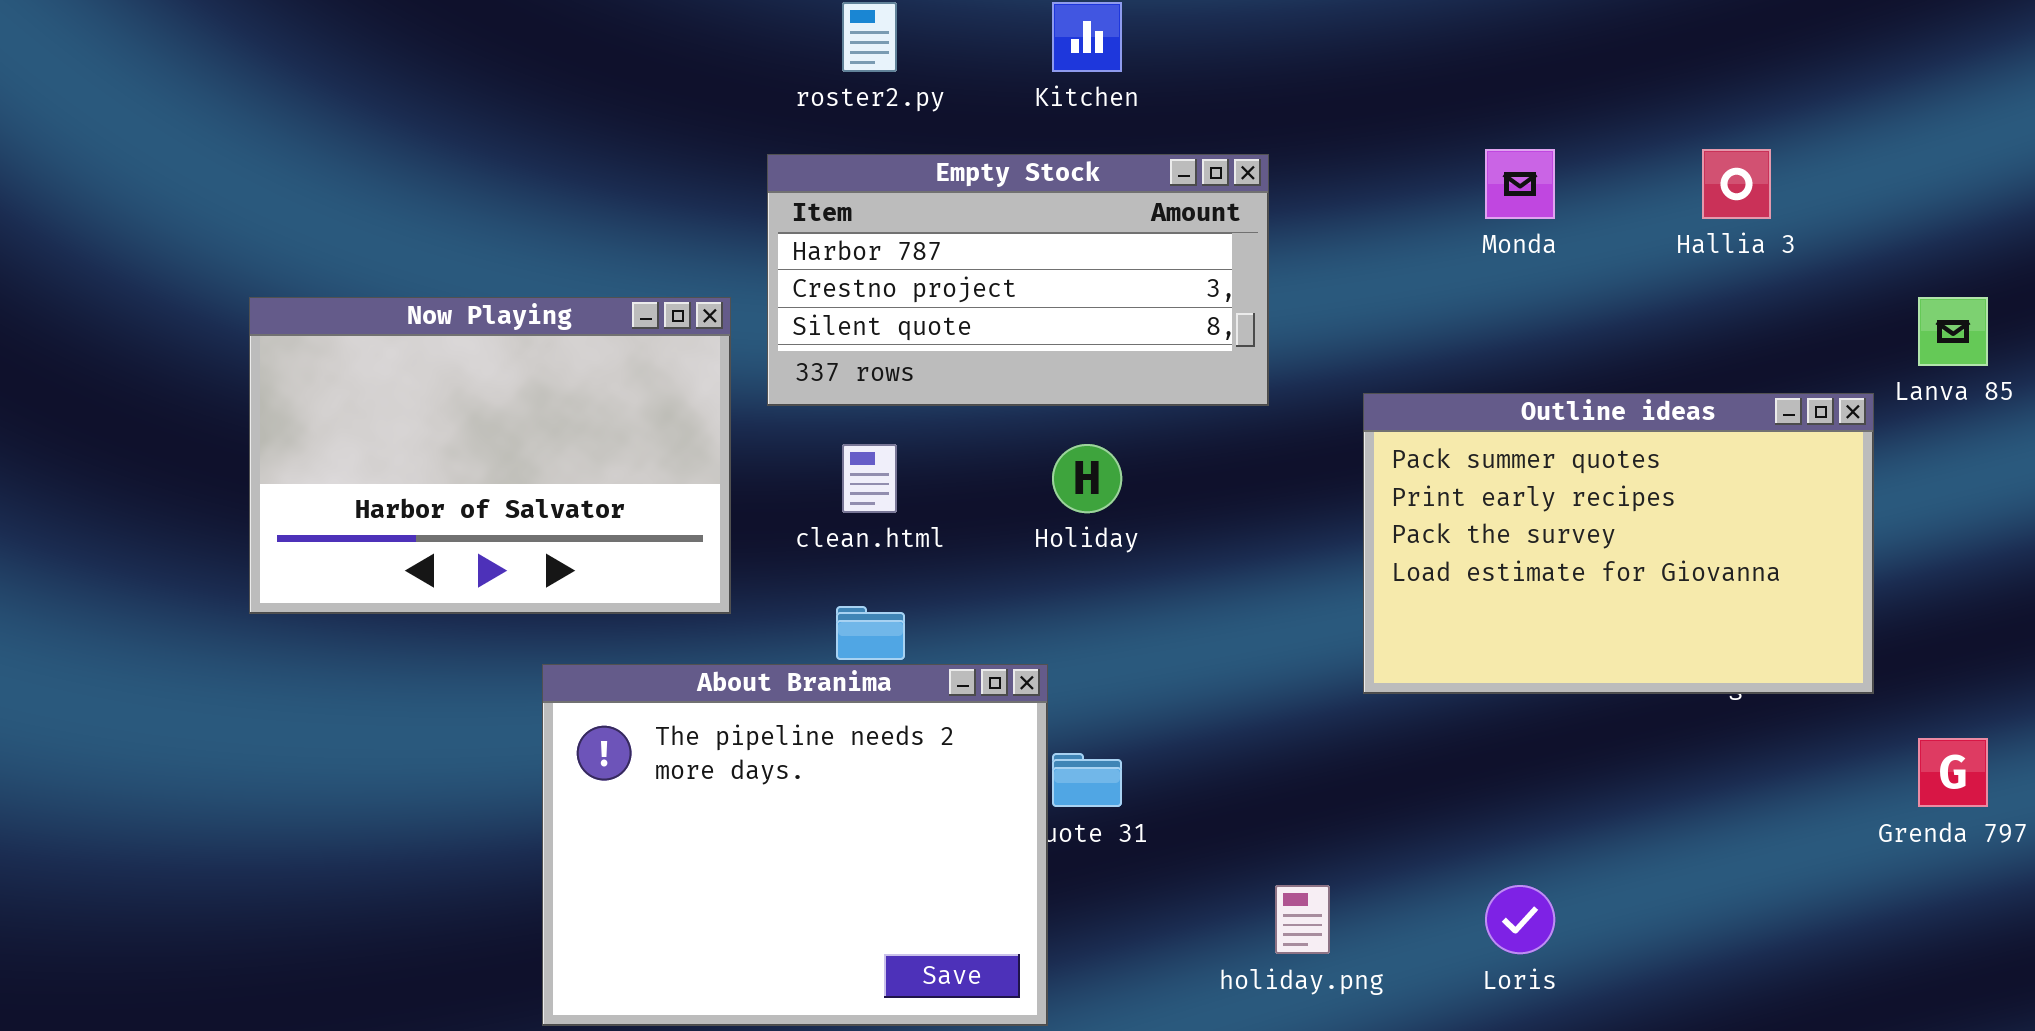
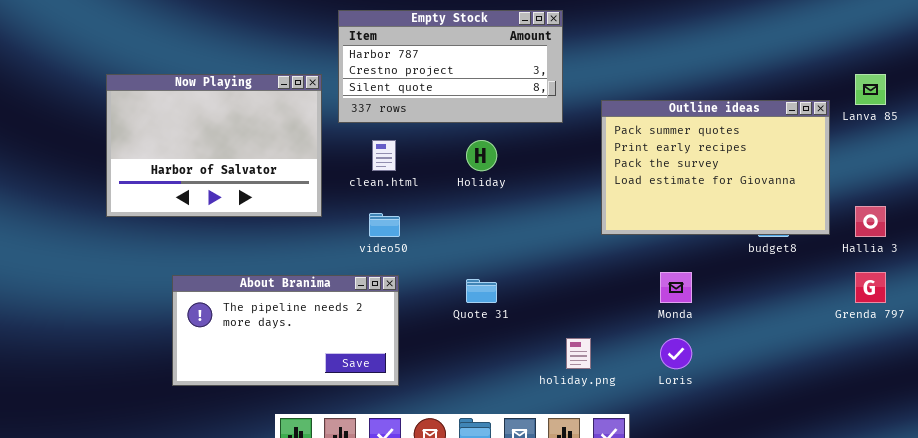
Monda: [1485,149,1555,219] -> [660,272,692,303], moved
Hallia 3: [1702,149,1771,219] -> [855,206,886,237], moved
Outline ideas: [1363,393,1874,694] -> [601,100,830,235], moved
About Branima: [542,664,1048,1026] -> [172,275,399,386], moved, resized

